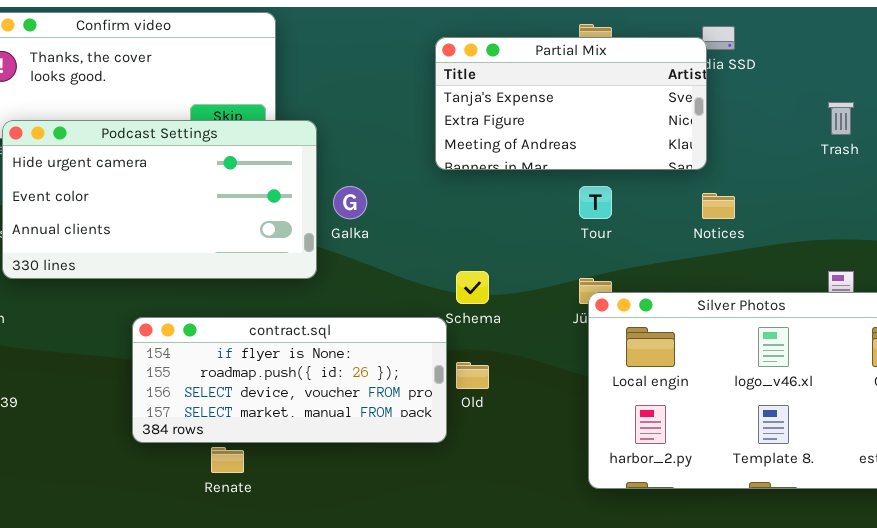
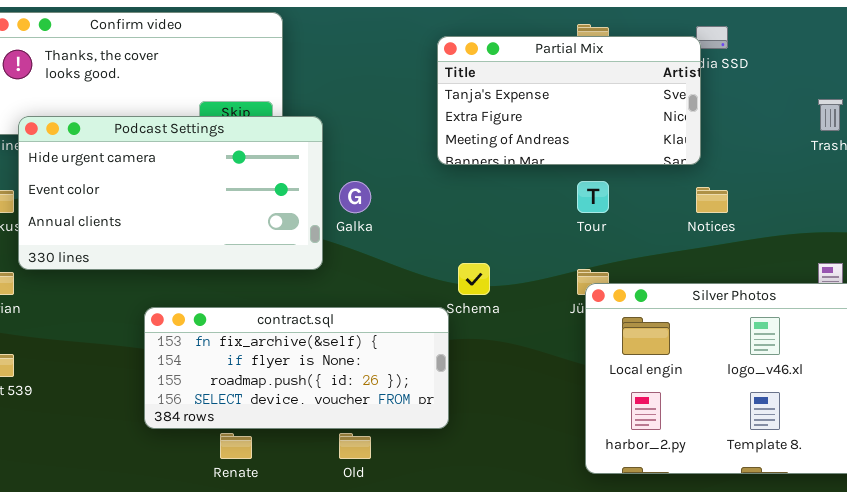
contract.sql: [132,317,447,443] -> [144,307,449,429], scrolled up 1 row
Old: [456,362,489,389] -> [339,433,371,459], moved

